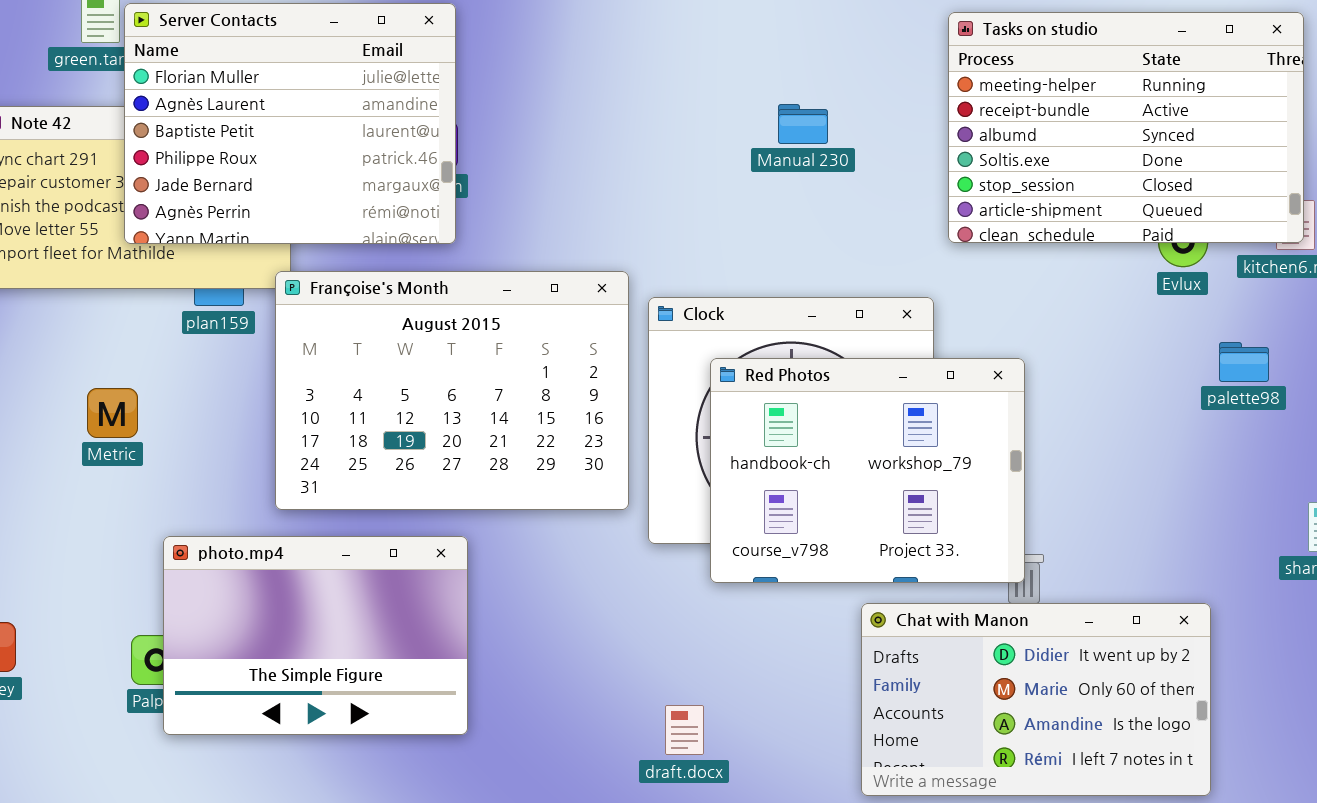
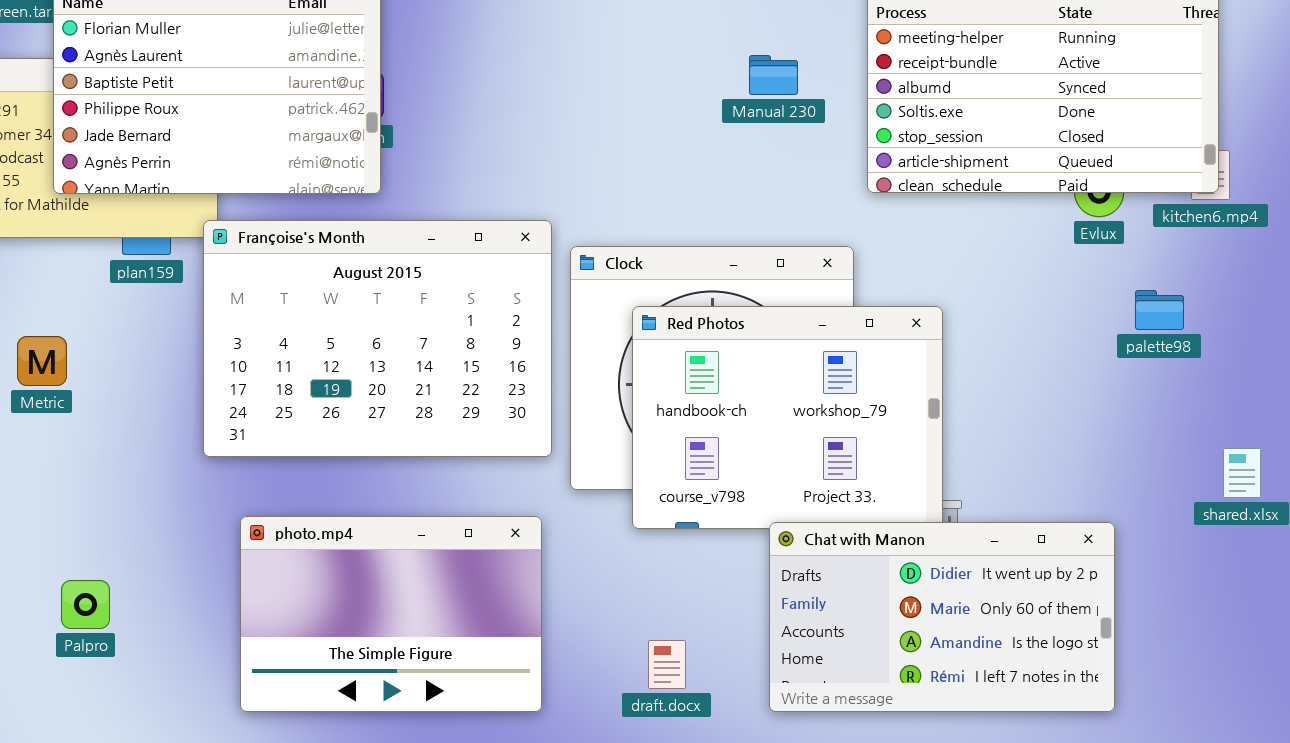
Manual 230: [778,104,828,144] -> [749,55,798,95], moved
photo.mp4: [163,536,468,735] -> [240,516,542,712], moved
Chat with Manon: [861,603,1211,796] -> [769,522,1115,712], moved
draft.docx: [665,705,704,755] -> [648,640,686,689], moved

